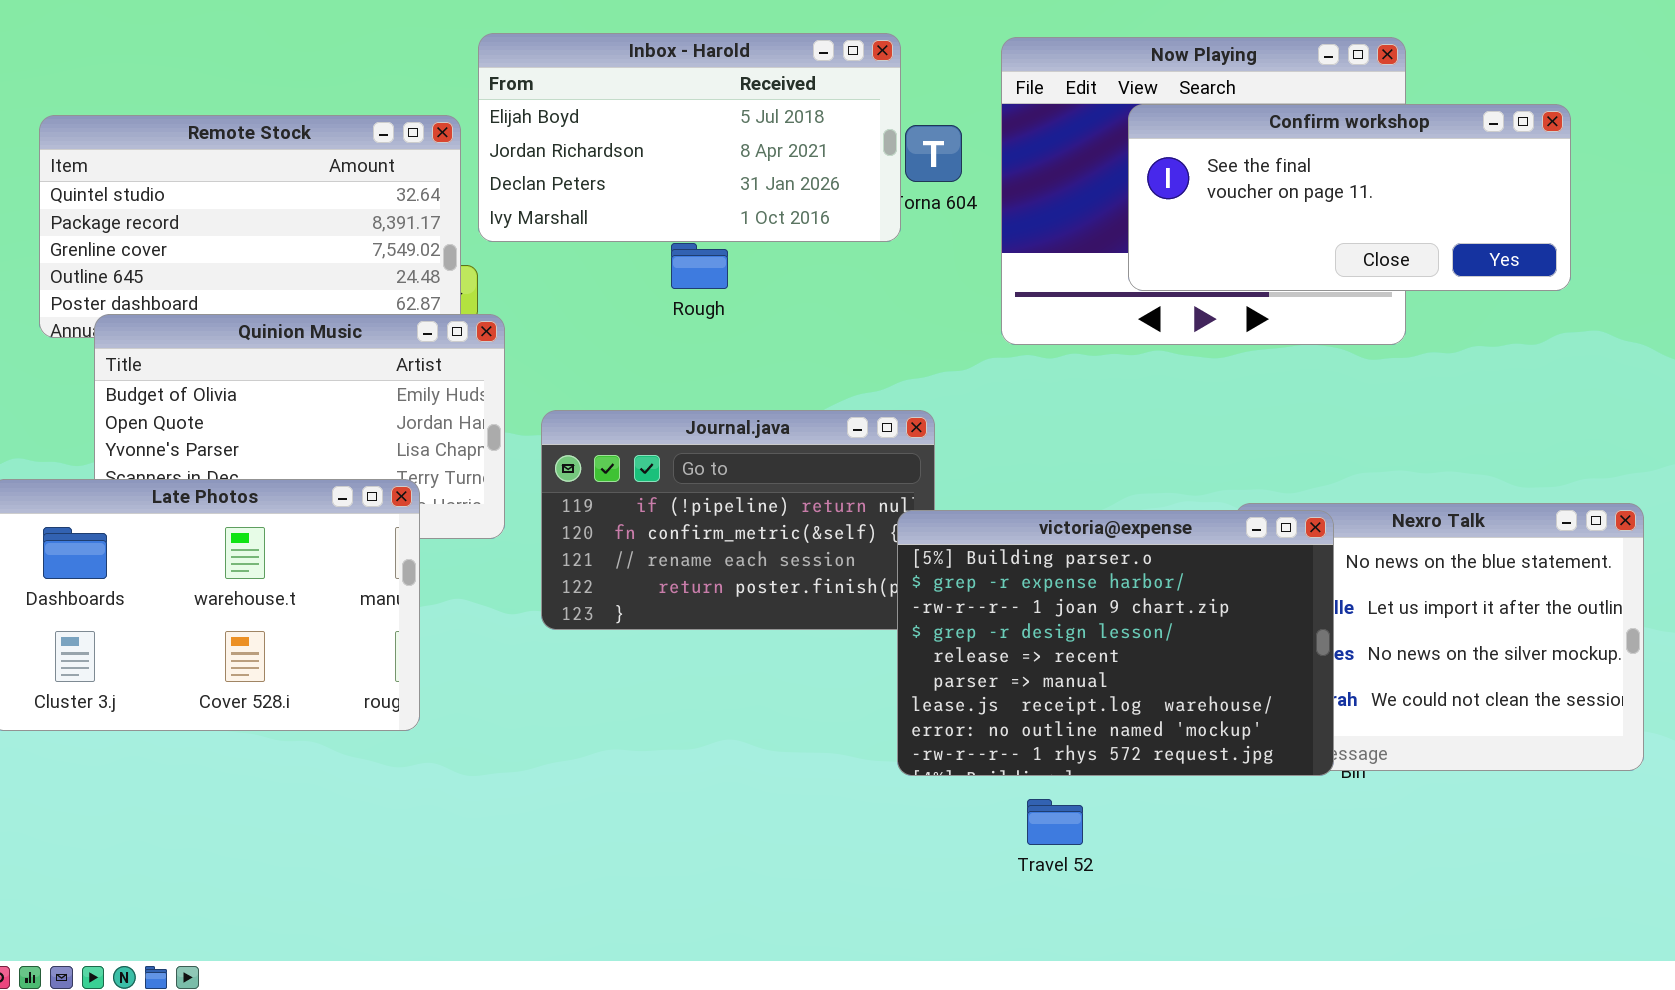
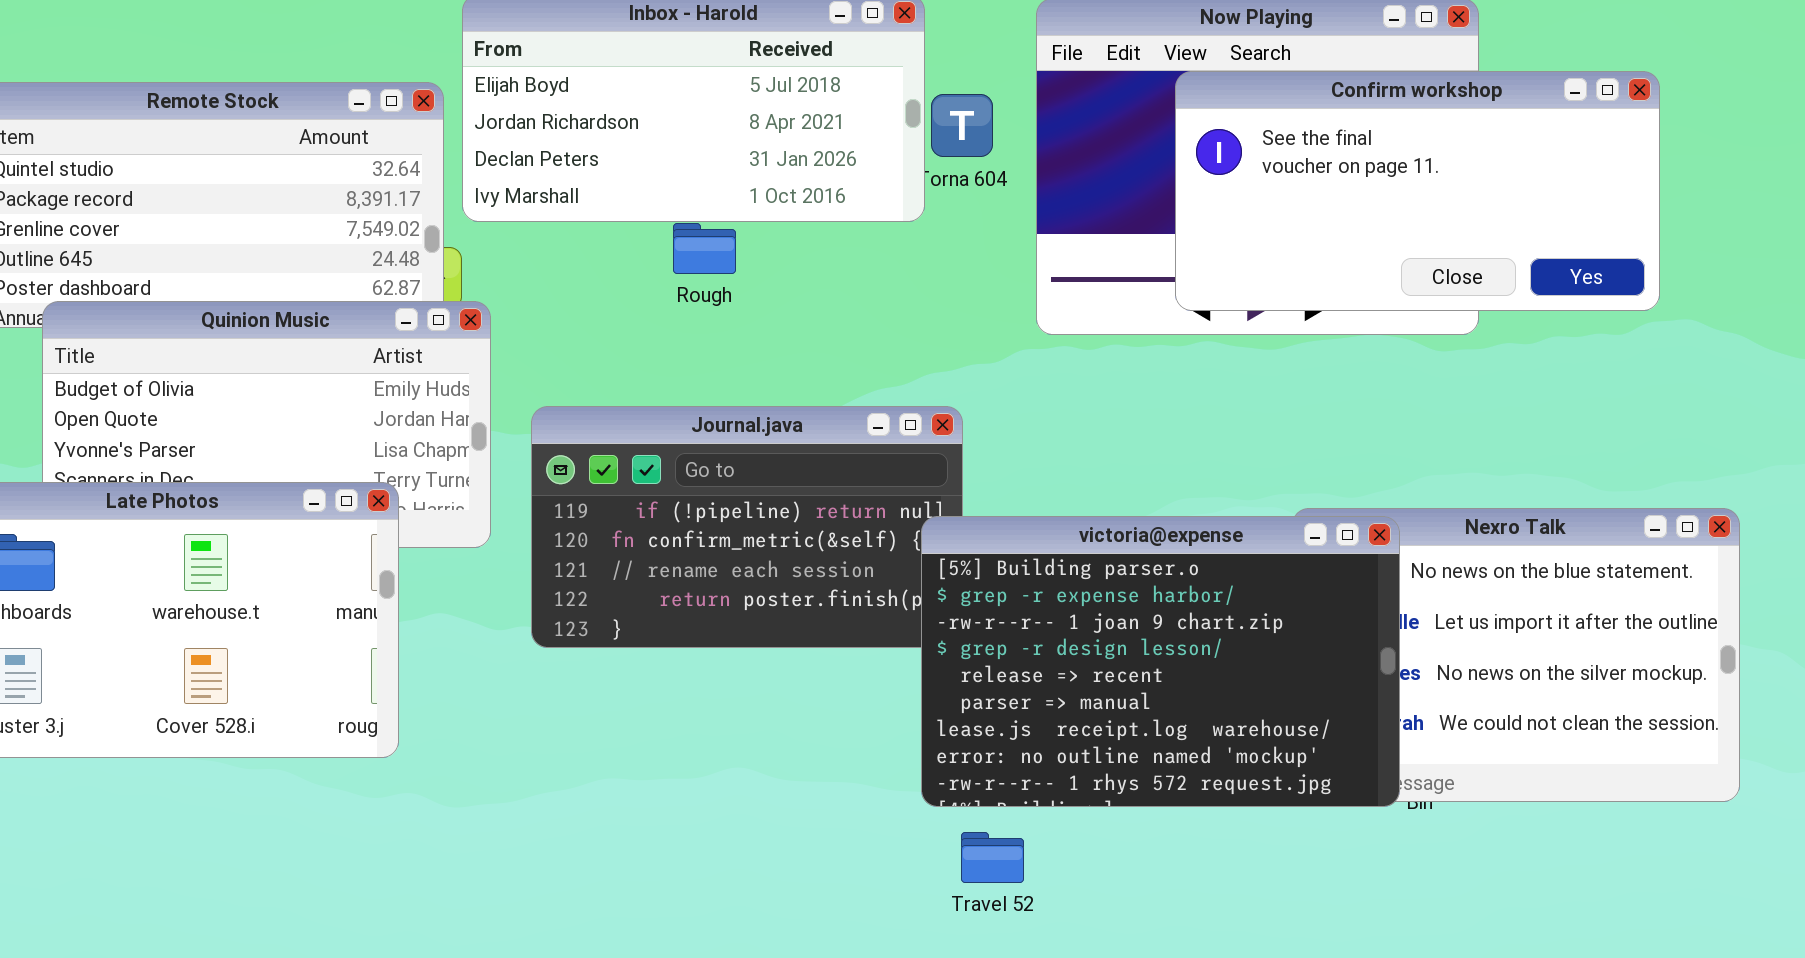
Confirm workshop: [1128,104,1571,291] -> [1175,71,1660,311], resized
Travel 52: [1027,799,1083,845] -> [961,832,1024,883], moved

